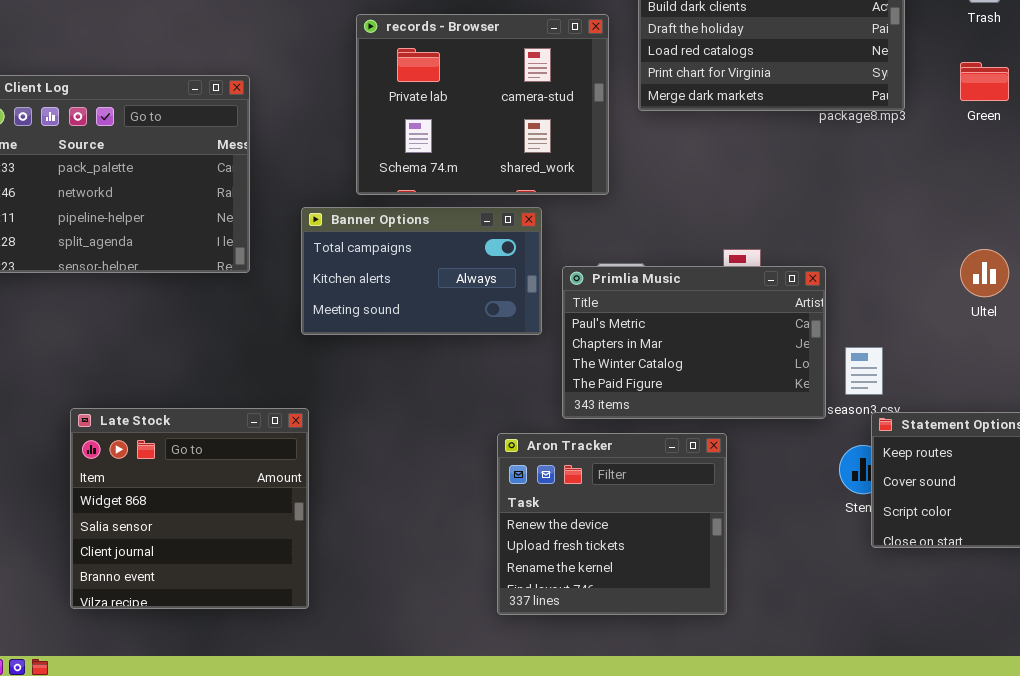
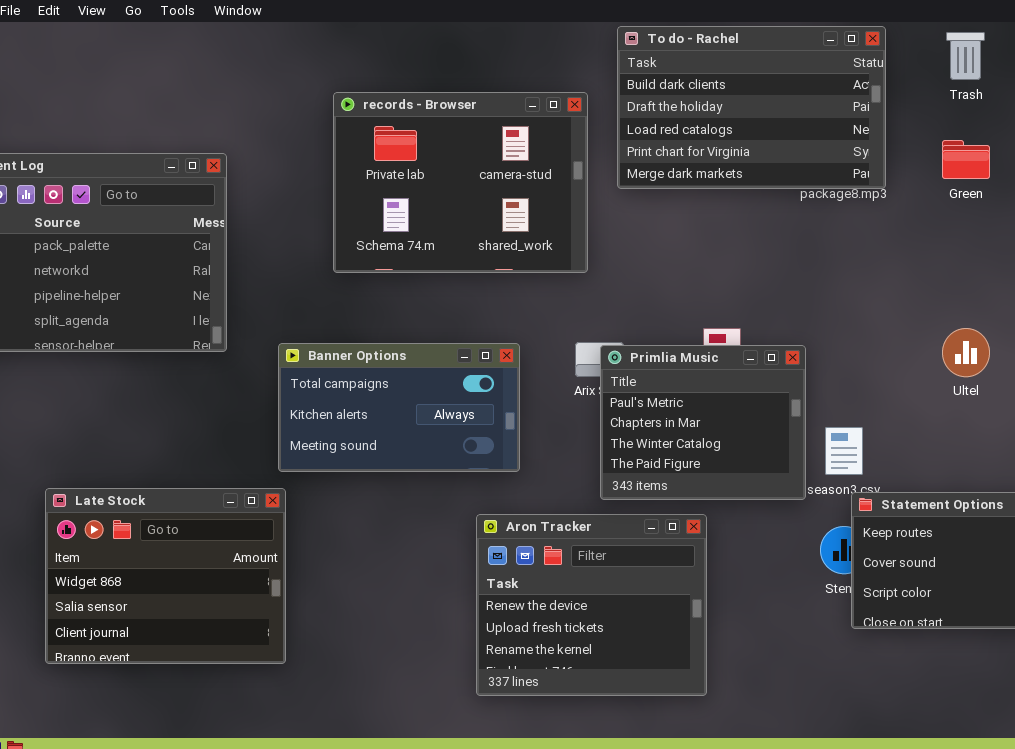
Banner Options: [301,207,542,335] -> [278,343,520,472], moved
Primlia Music: [562,266,826,419] -> [600,345,806,500], resized
Late Stock: [70,408,309,609] -> [45,488,286,664], resized

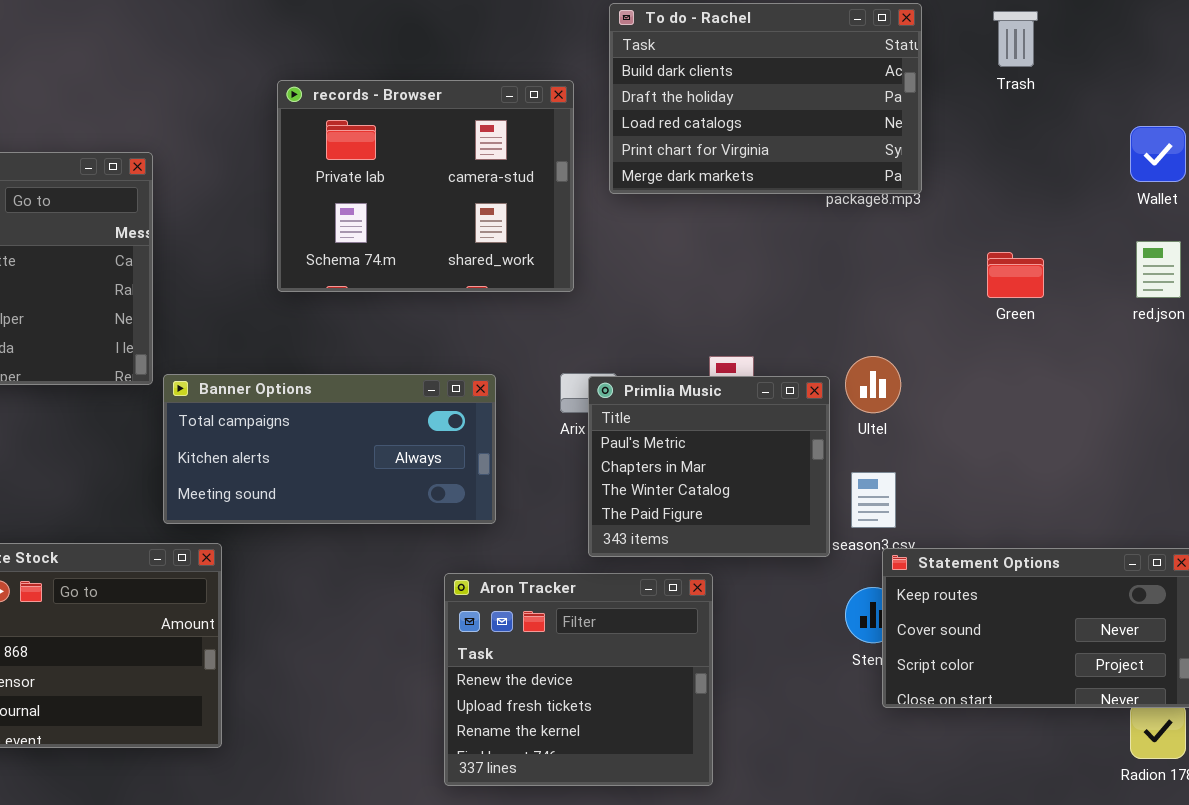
Green: [942,140,990,179] -> [987,252,1044,298], moved
Ultel: [942,328,990,377] -> [845,356,901,413], moved
Banner Options: [278,343,520,472] -> [163,374,496,524], resized

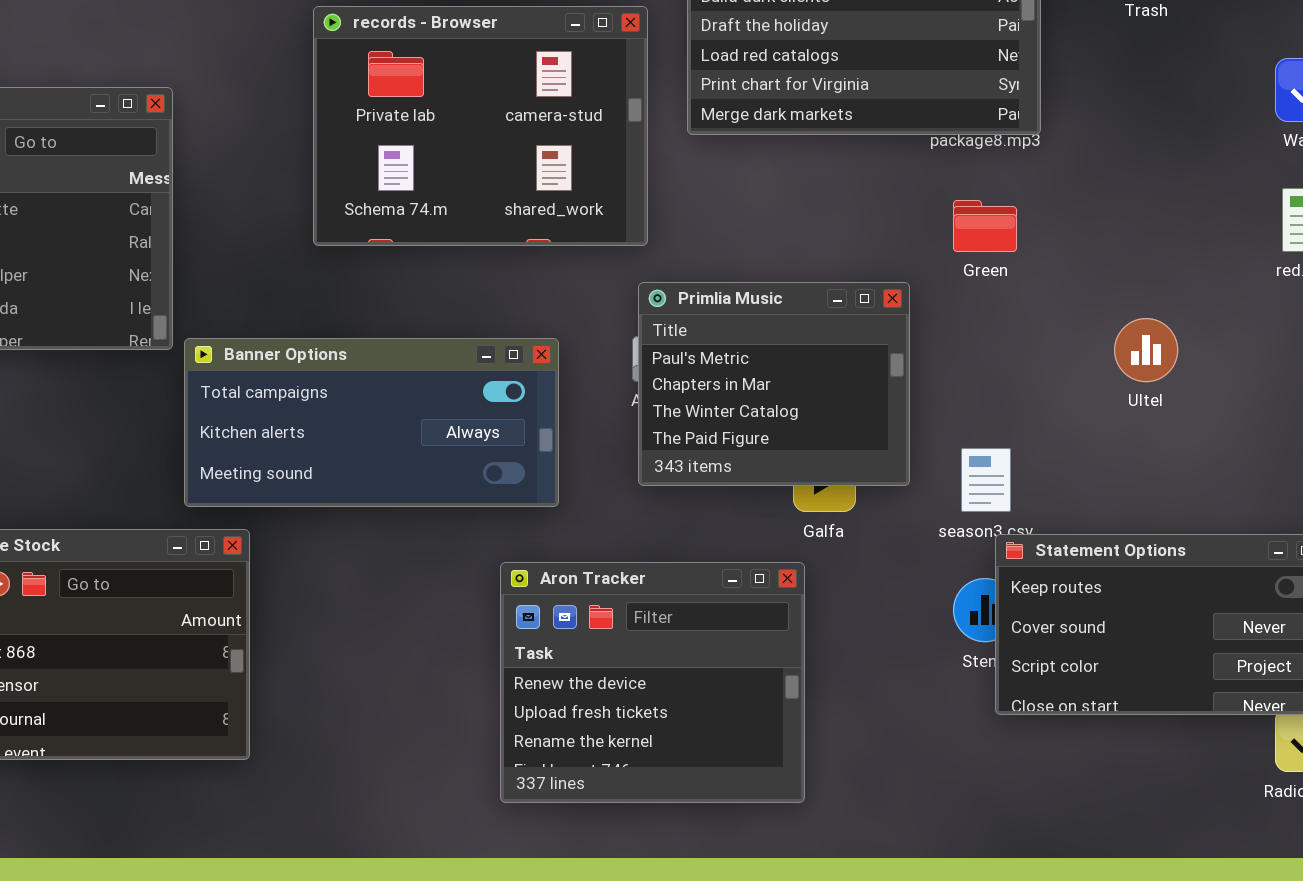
Green: [987,252,1044,298] -> [953,200,1017,252], moved
Ultel: [845,356,901,413] -> [1114,318,1178,382], moved
Primlia Music: [588,376,830,557] -> [638,282,910,486], moved

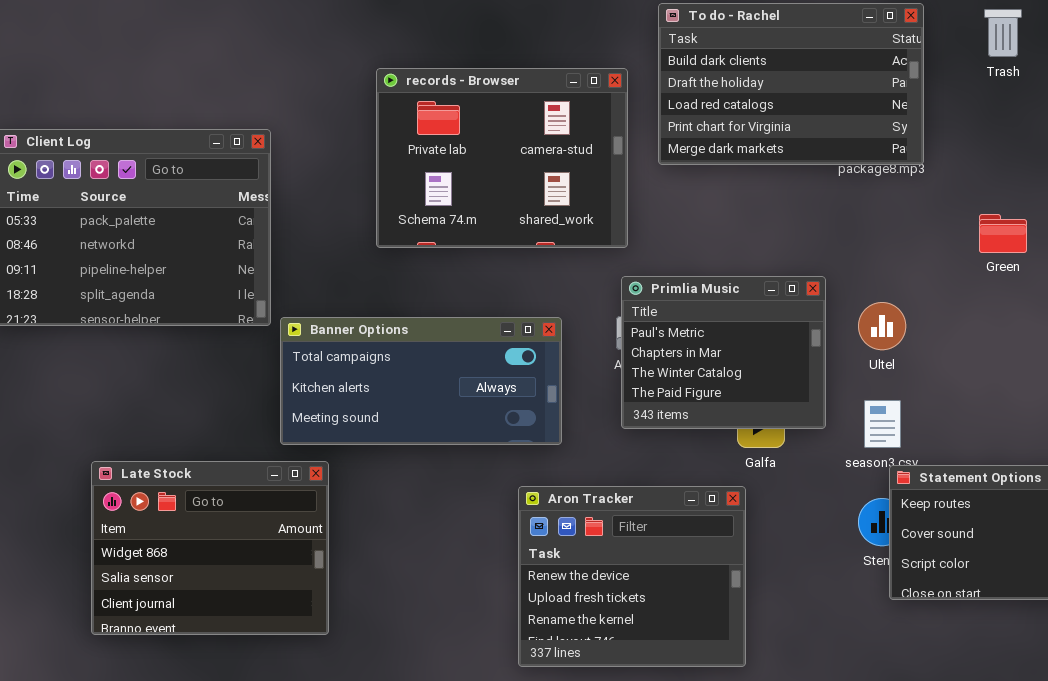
Green: [953,200,1017,252] -> [979,214,1027,253], moved
Ultel: [1114,318,1178,382] -> [858,302,906,350], moved

